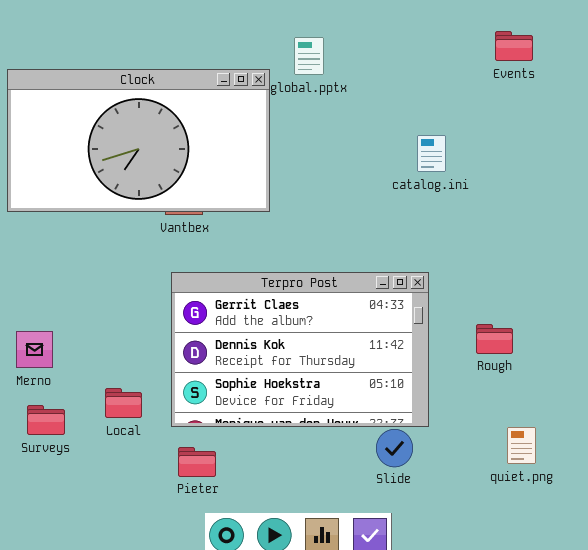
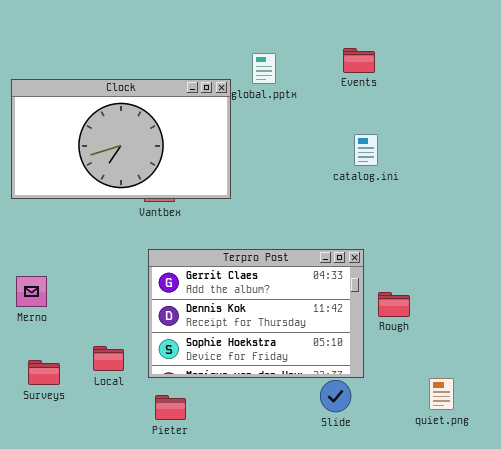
Events: [495,31,533,61] -> [343,48,375,73], moved
Rough: [476,324,513,354] -> [378,292,410,317], moved
Merno: [16,331,53,368] -> [16,276,47,307], moved

